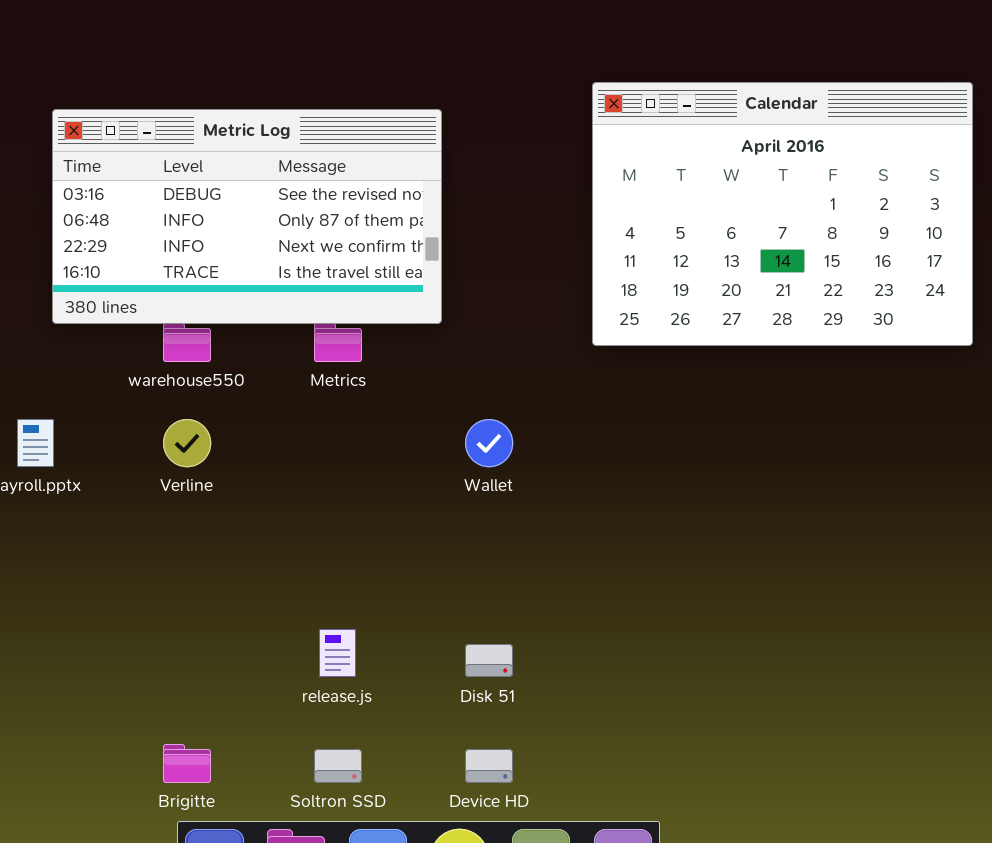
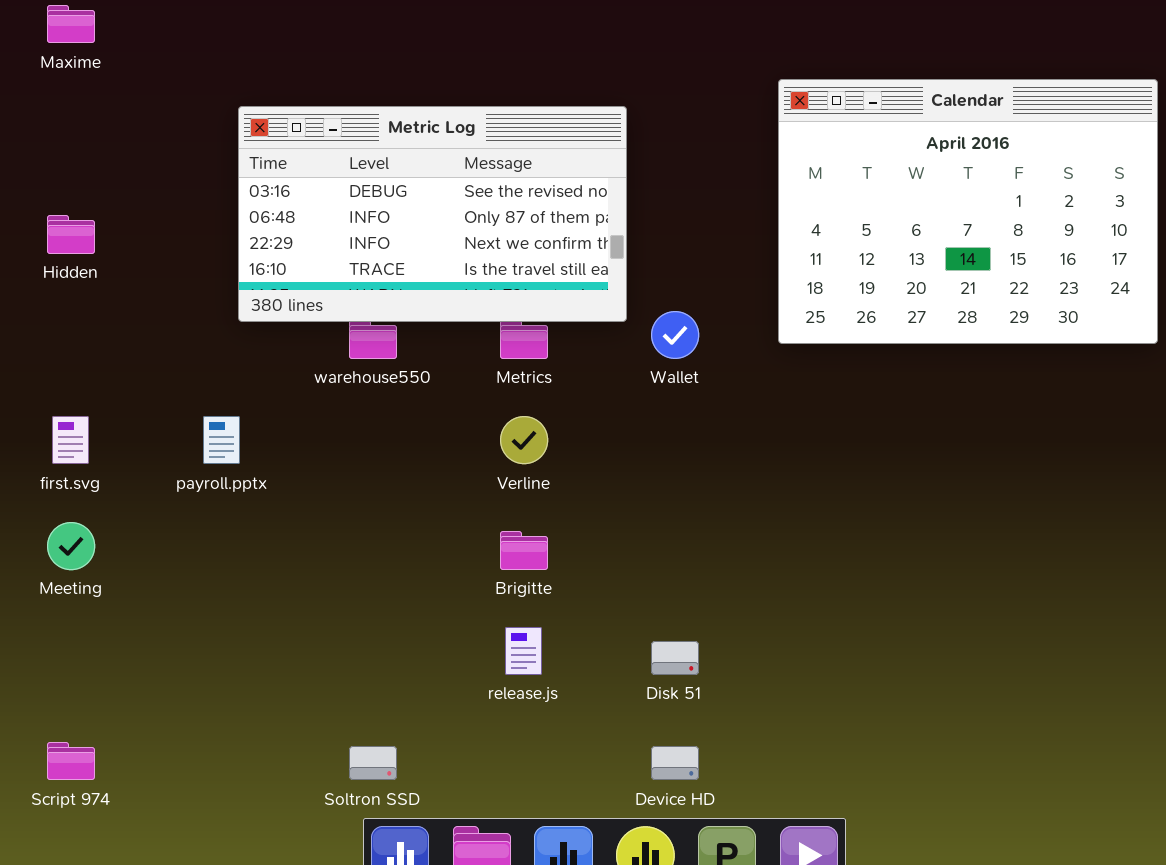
Verline: [163,419,211,467] -> [500,416,548,464], moved
Wallet: [465,419,513,467] -> [651,311,699,359], moved
Brigitte: [163,744,211,783] -> [500,531,548,570], moved
Soltron SSD: [314,749,362,783] -> [349,746,397,780], moved

